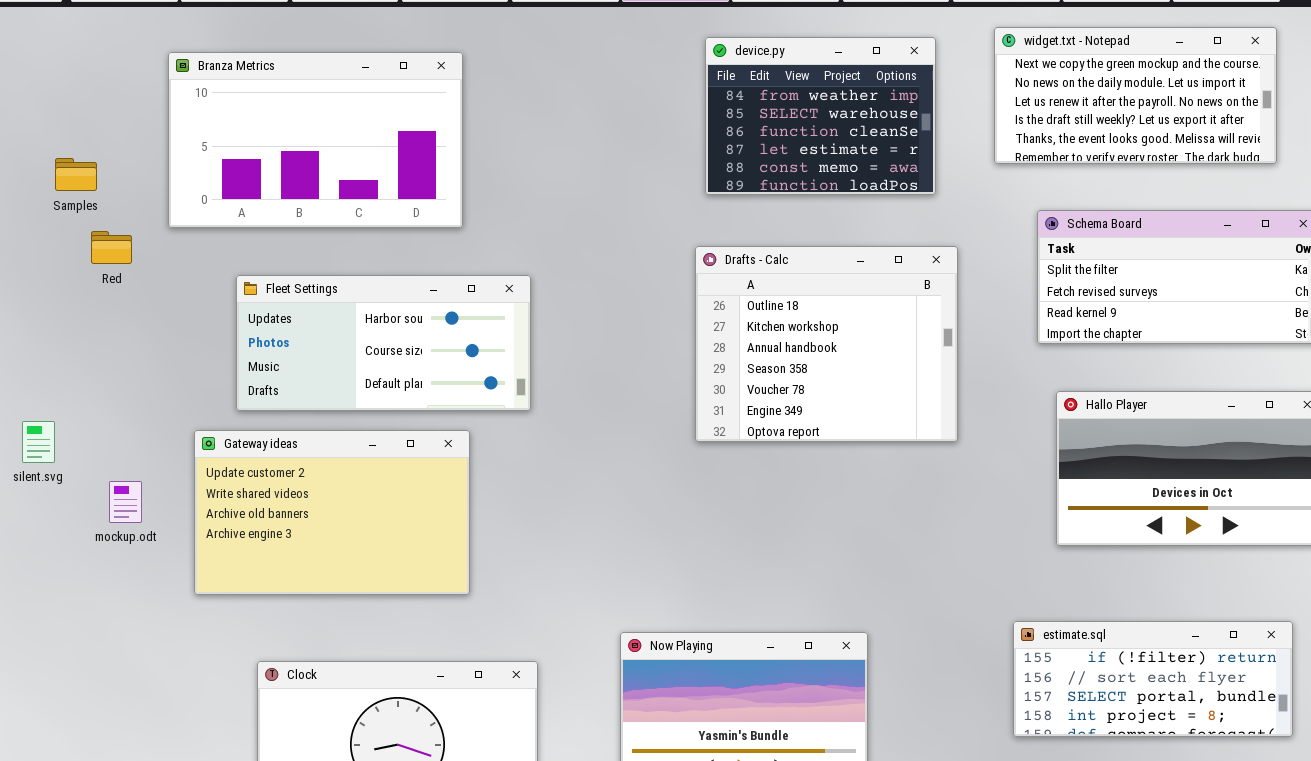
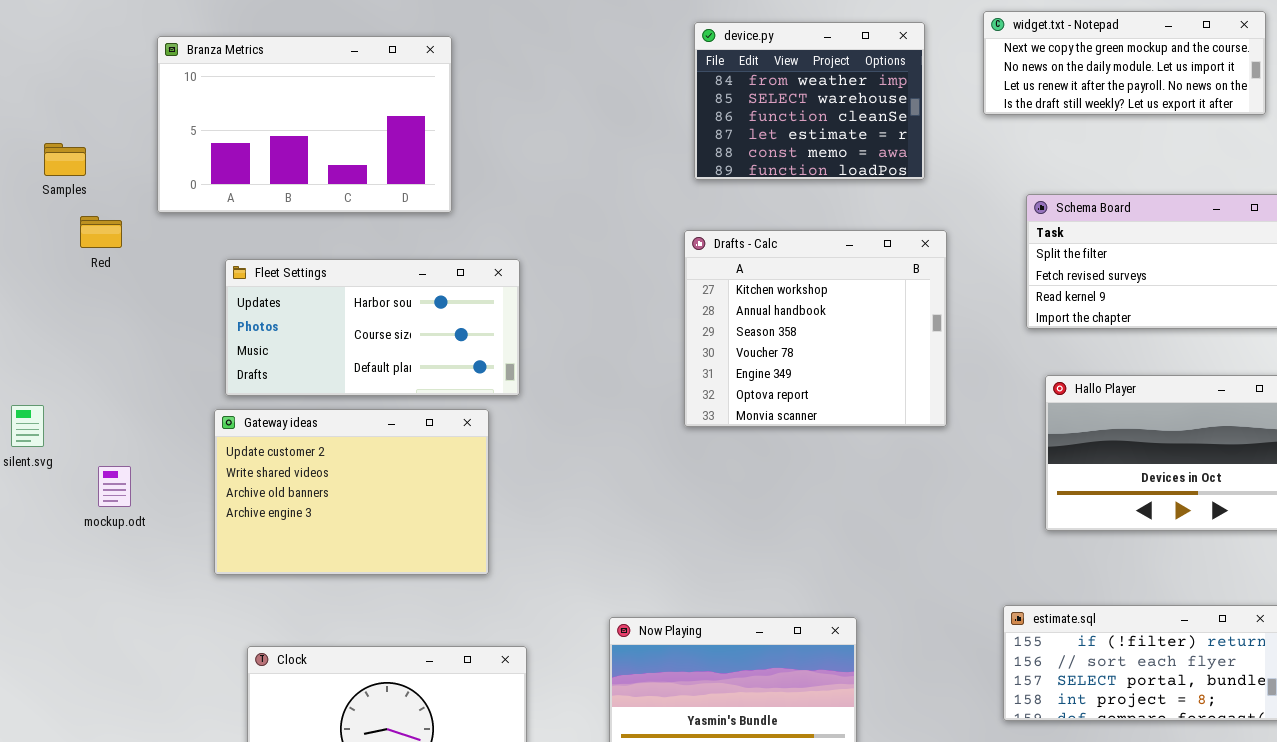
widget.txt - Notepad: [994,27,1277,164] -> [983,11,1266,115], resized
Drafts - Calc: [695,246,958,442] -> [684,230,947,427], scrolled down 1 row
Gateway ideas: [194,430,470,595] -> [214,409,489,575], moved

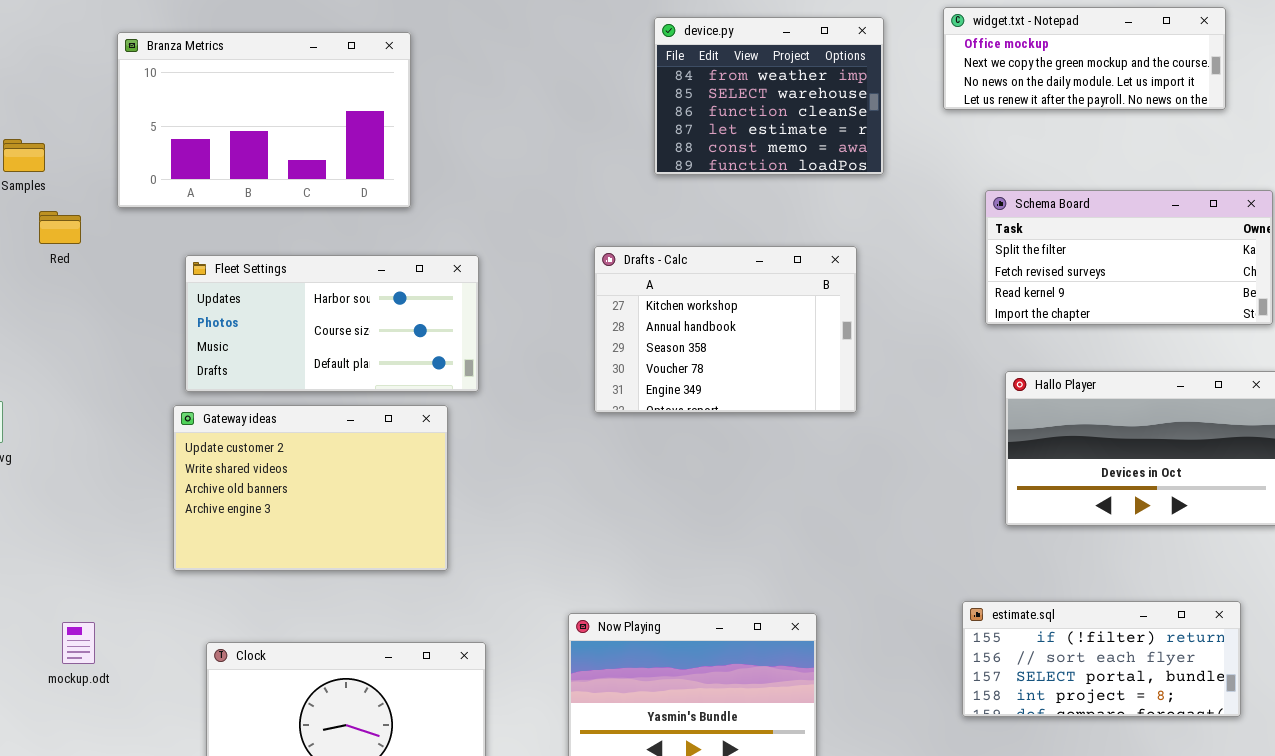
widget.txt - Notepad: [983,11,1266,115] -> [943,7,1226,110], scrolled up 1 row
Drafts - Calc: [684,230,947,427] -> [594,246,857,413], moved, resized
mockup.odt: [98,466,131,507] -> [62,622,95,664], moved

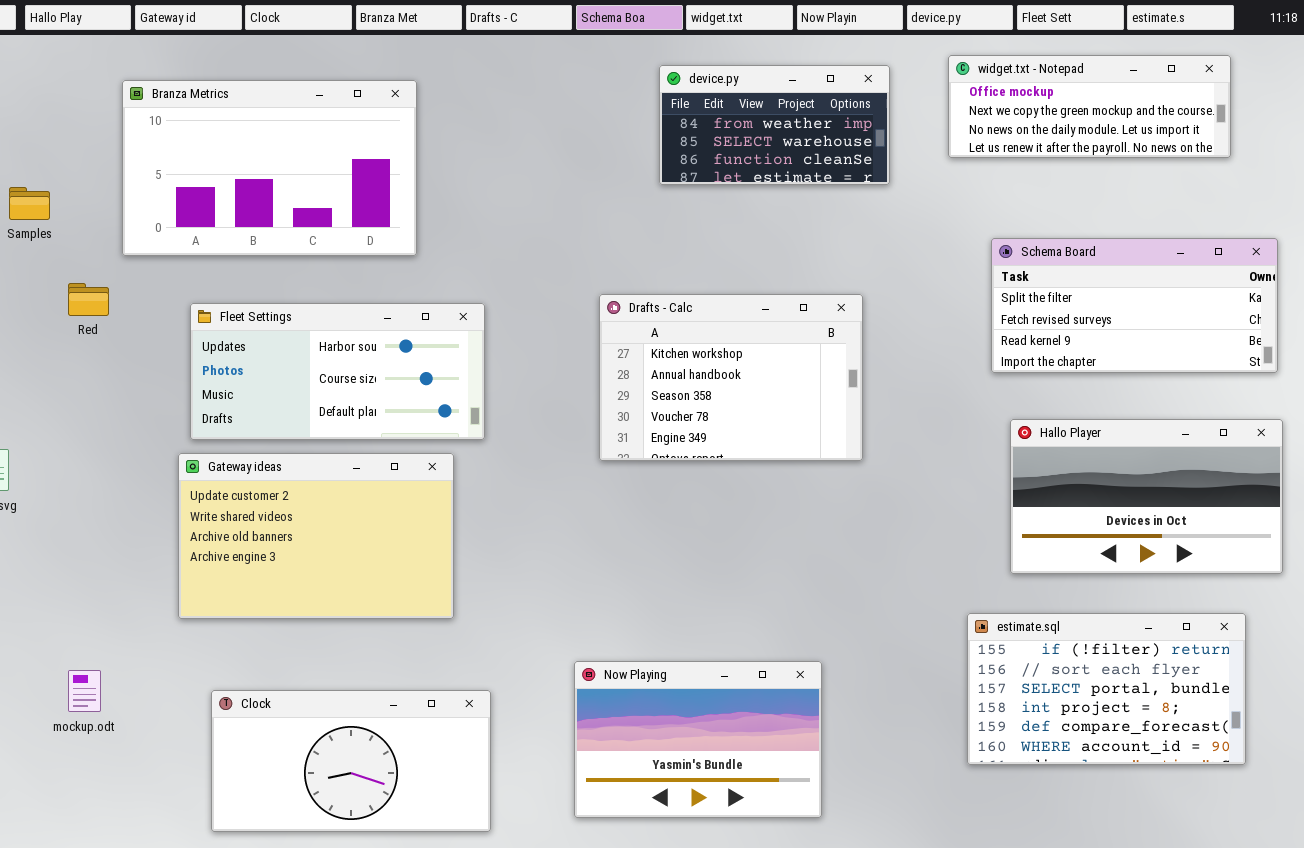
device.py: [654,17,884,175] -> [659,65,890,185], resized
Red: [39,211,81,244] -> [68,283,109,316], moved
estimate.sql: [962,601,1241,717] -> [967,613,1246,765], resized

